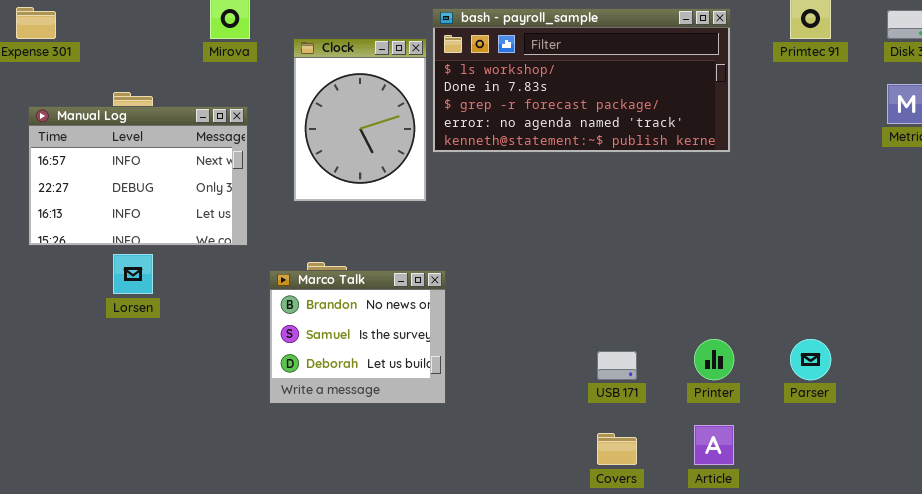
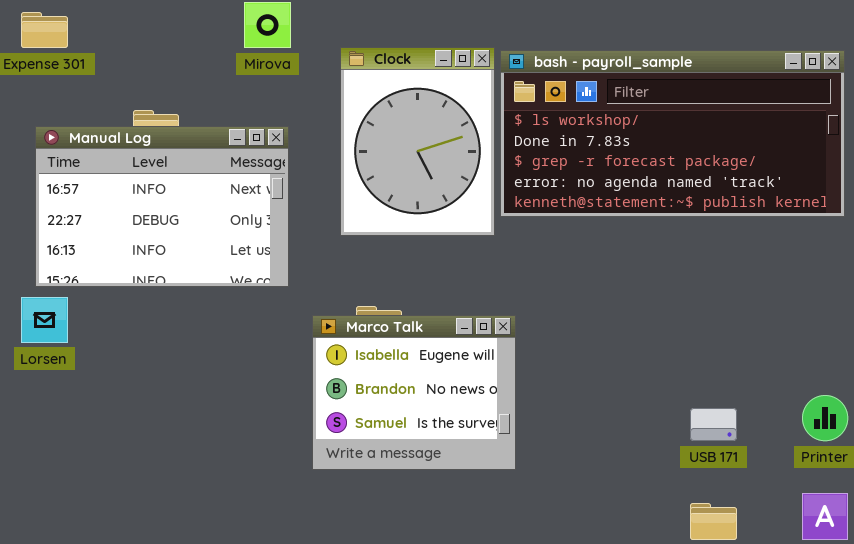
bash - payroll_sample: [432,8,731,153] -> [500,50,845,217], moved
Lorsen: [113,254,153,294] -> [21,297,68,343], moved
Marco Talk: [269,270,446,404] -> [312,315,516,470], scrolled up 1 row

